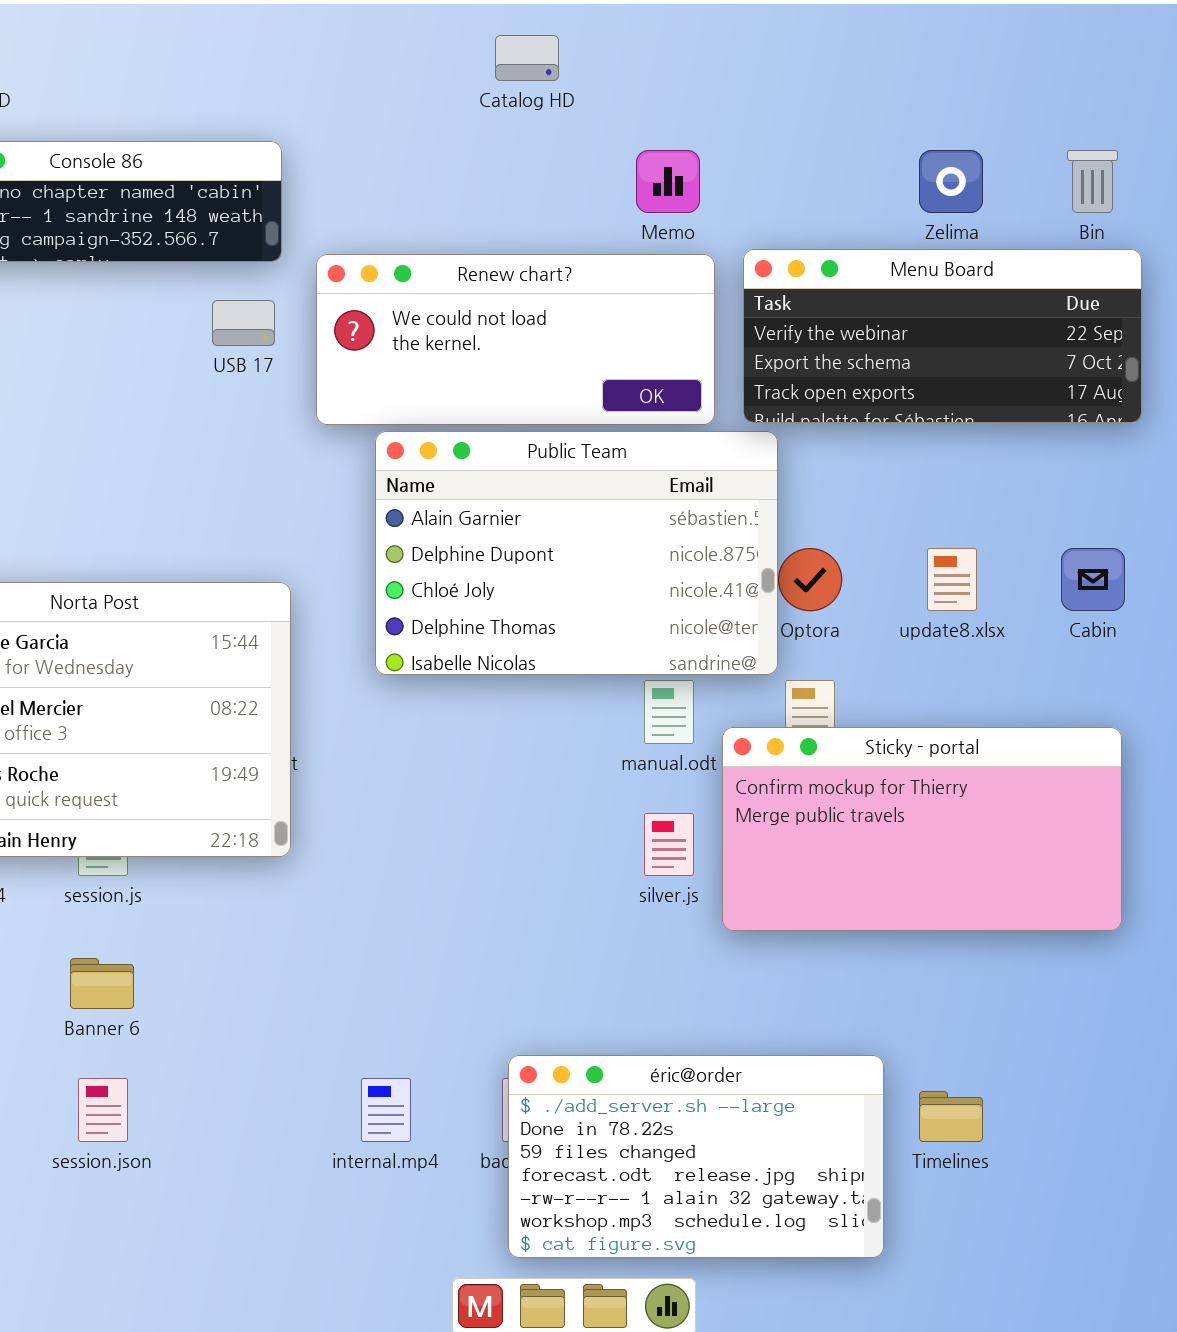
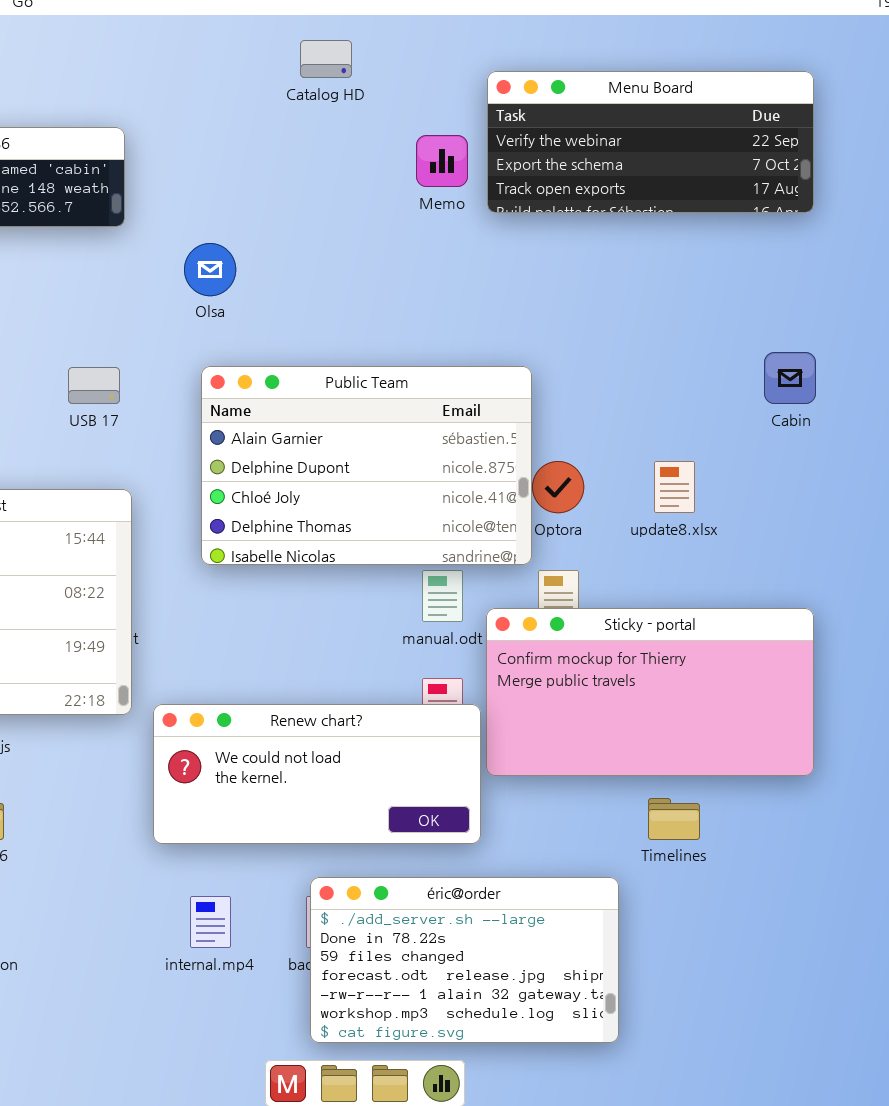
Menu Board: [743,249,1142,423] -> [487,71,814,213], moved
Renew chart?: [316,254,715,425] -> [153,704,481,844], moved
USB 17: [212,300,275,346] -> [68,367,120,404], moved
Cabin: [1061,548,1125,611] -> [764,352,816,404], moved
Timelines: [919,1091,983,1142] -> [648,798,700,840], moved

